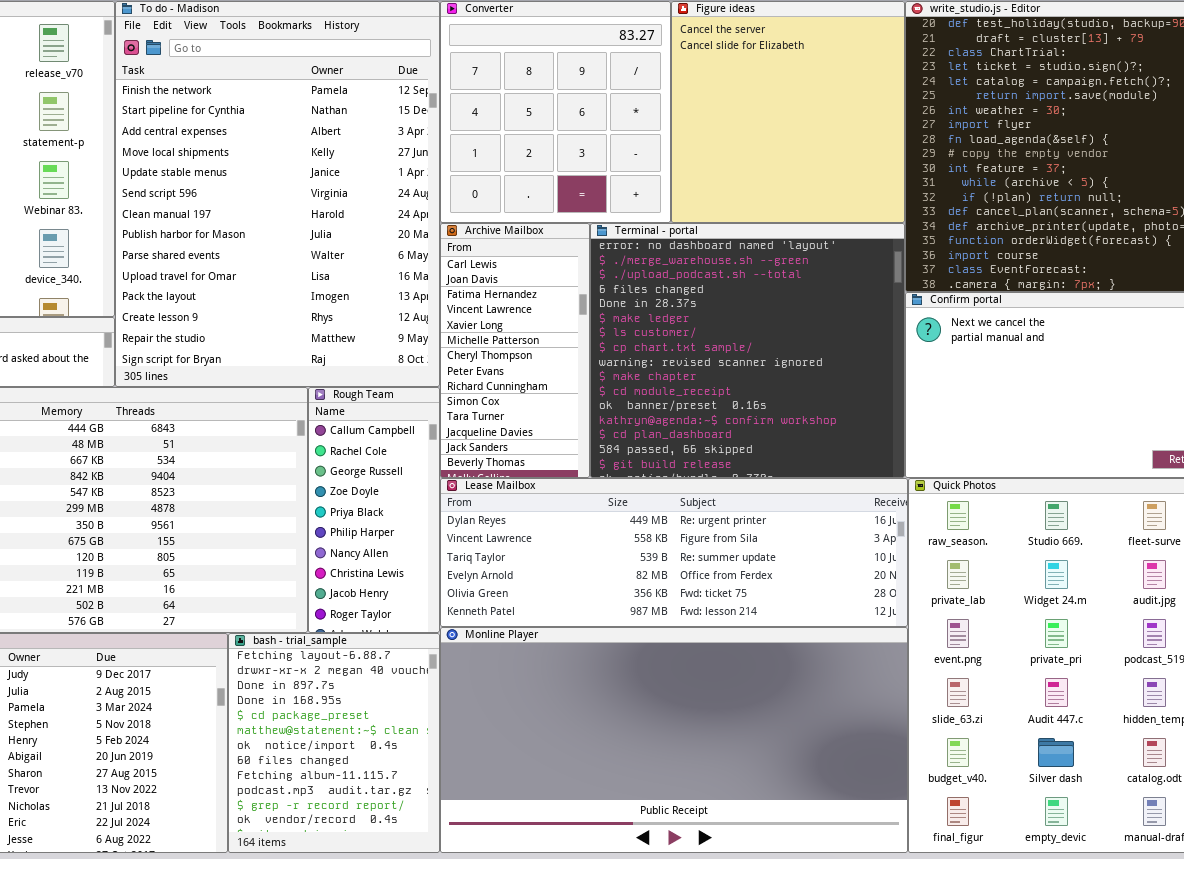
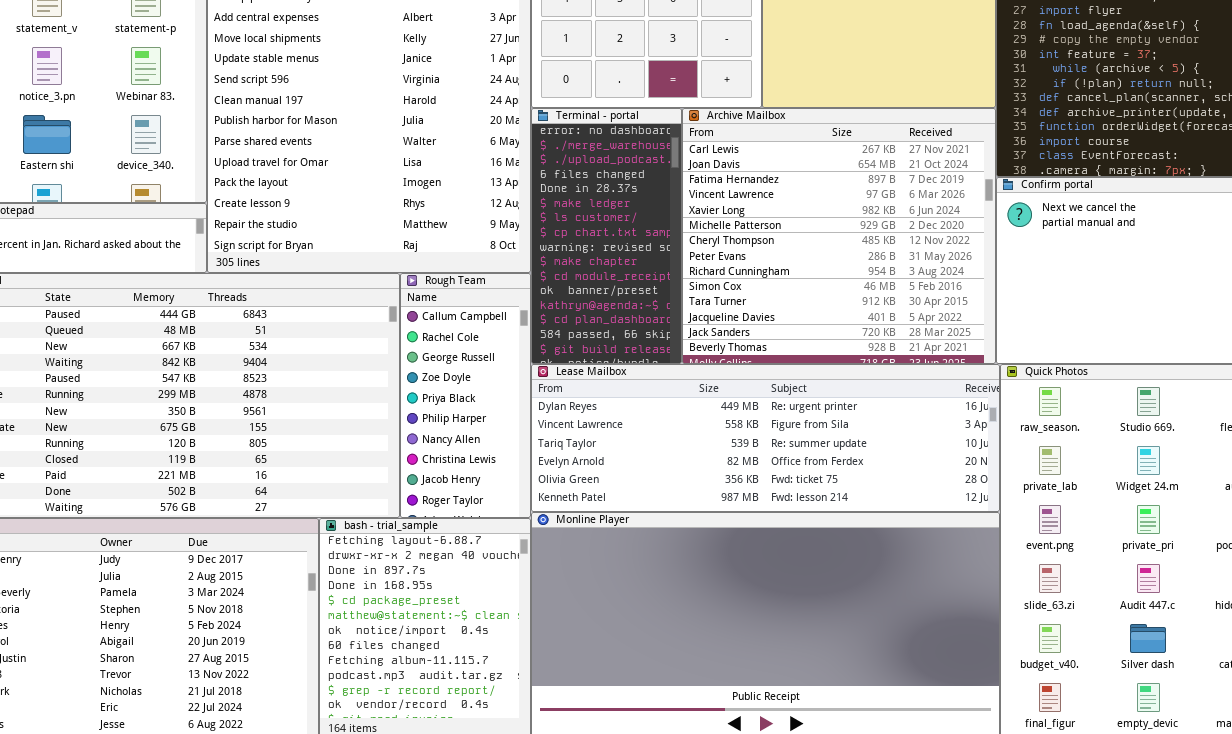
Archive Mailbox: [440,223,590,478] -> [682,108,996,364], moved, resized
Terminal - portal: [590,223,905,478] -> [531,108,682,364], moved, resized

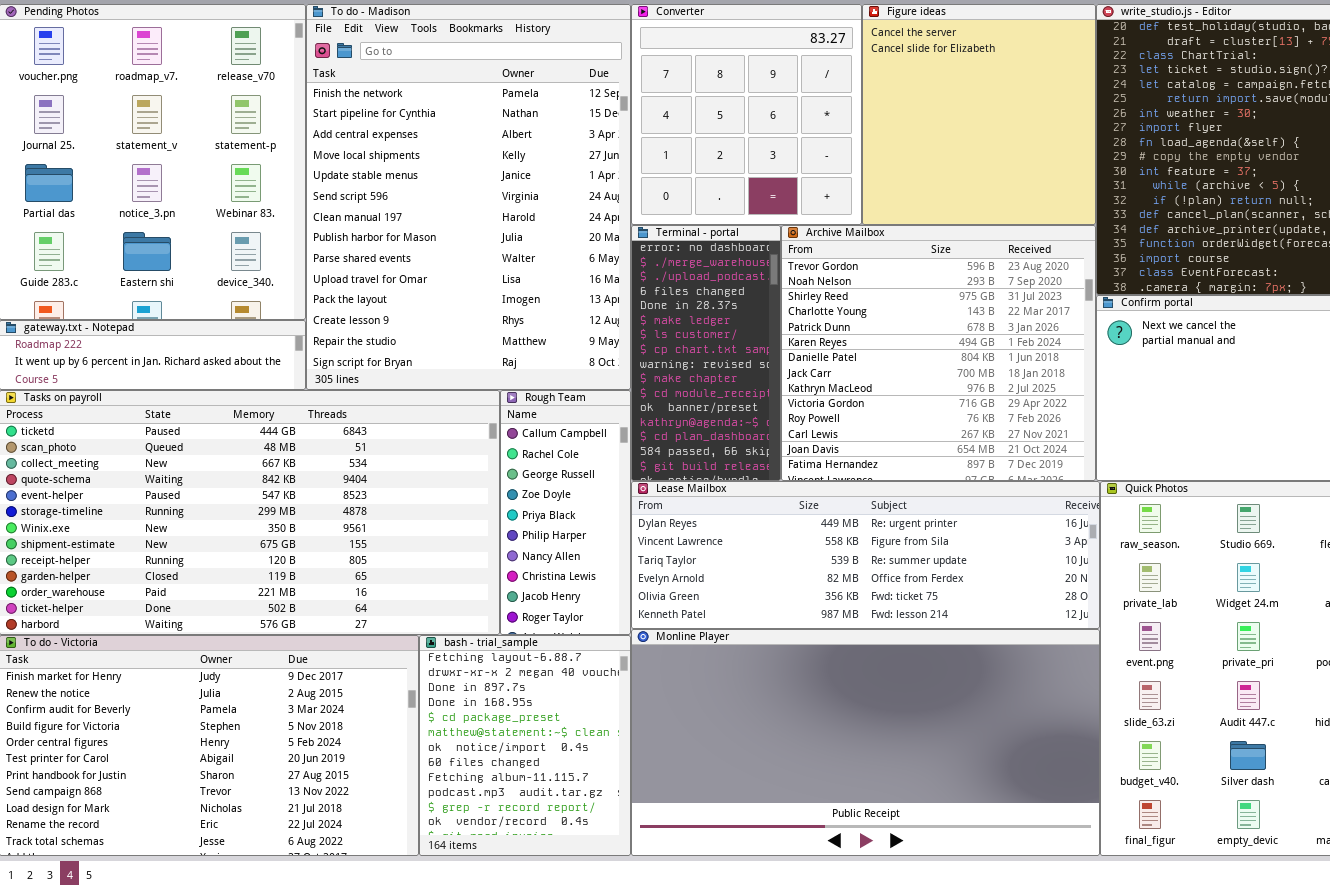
Archive Mailbox: [682,108,996,364] -> [781,225,1096,481], scrolled up 11 rows

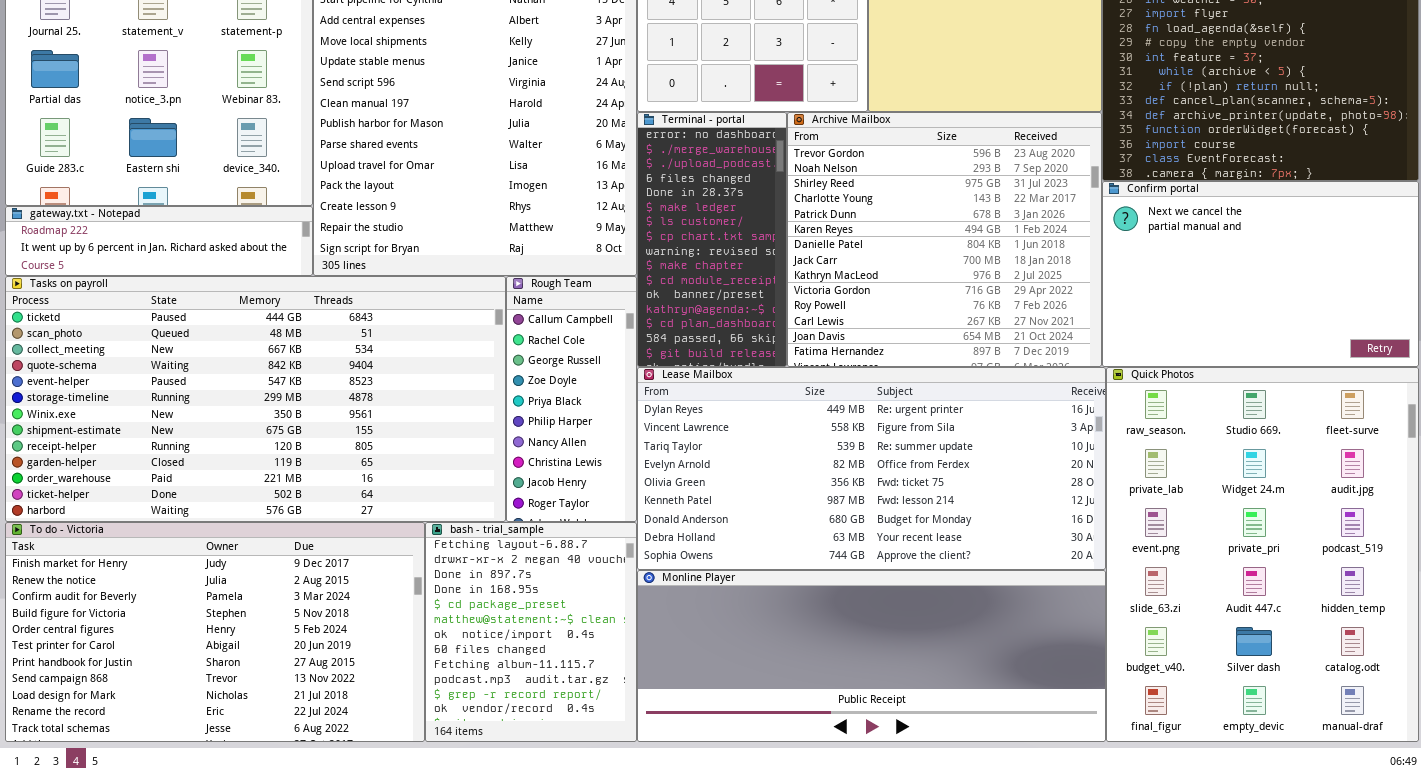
Lease Mailbox: [631,481,1100,629] -> [637,367,1106,570], resized
Monline Player: [631,629,1100,856] -> [637,570,1106,742], resized

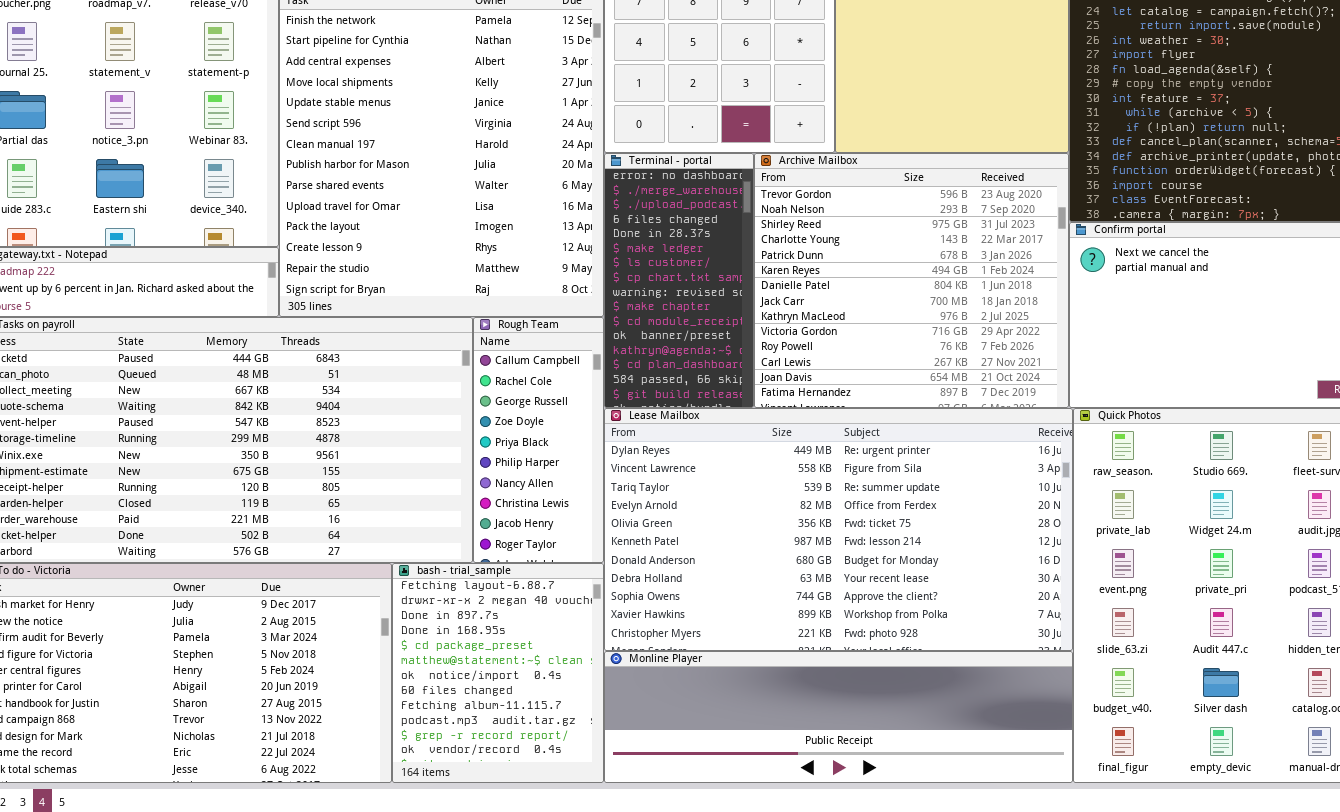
Lease Mailbox: [637,367,1106,570] -> [604,408,1073,651], resized
Monline Player: [637,570,1106,742] -> [604,651,1073,783], resized

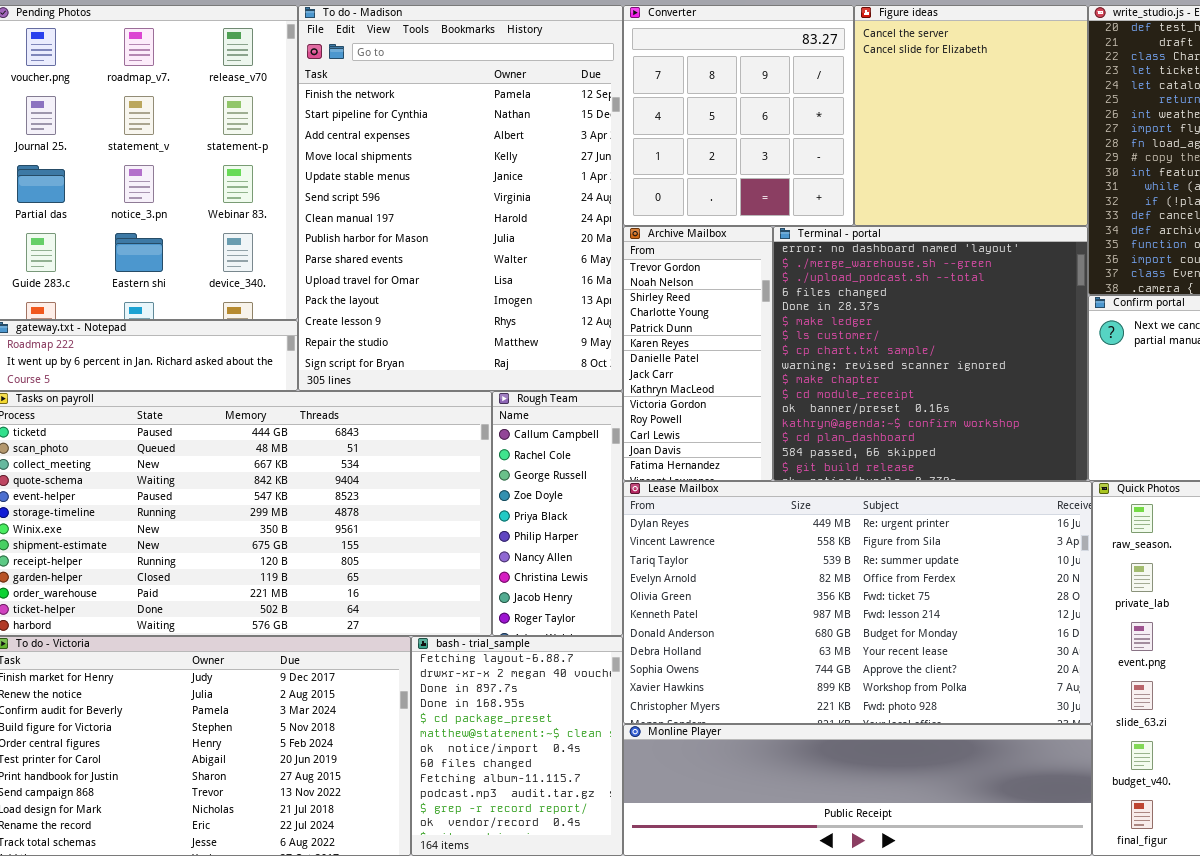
Terminal - portal: [604,153,754,408] -> [773,226,1088,481], moved, resized
Archive Mailbox: [754,153,1069,408] -> [623,226,773,481], moved, resized

